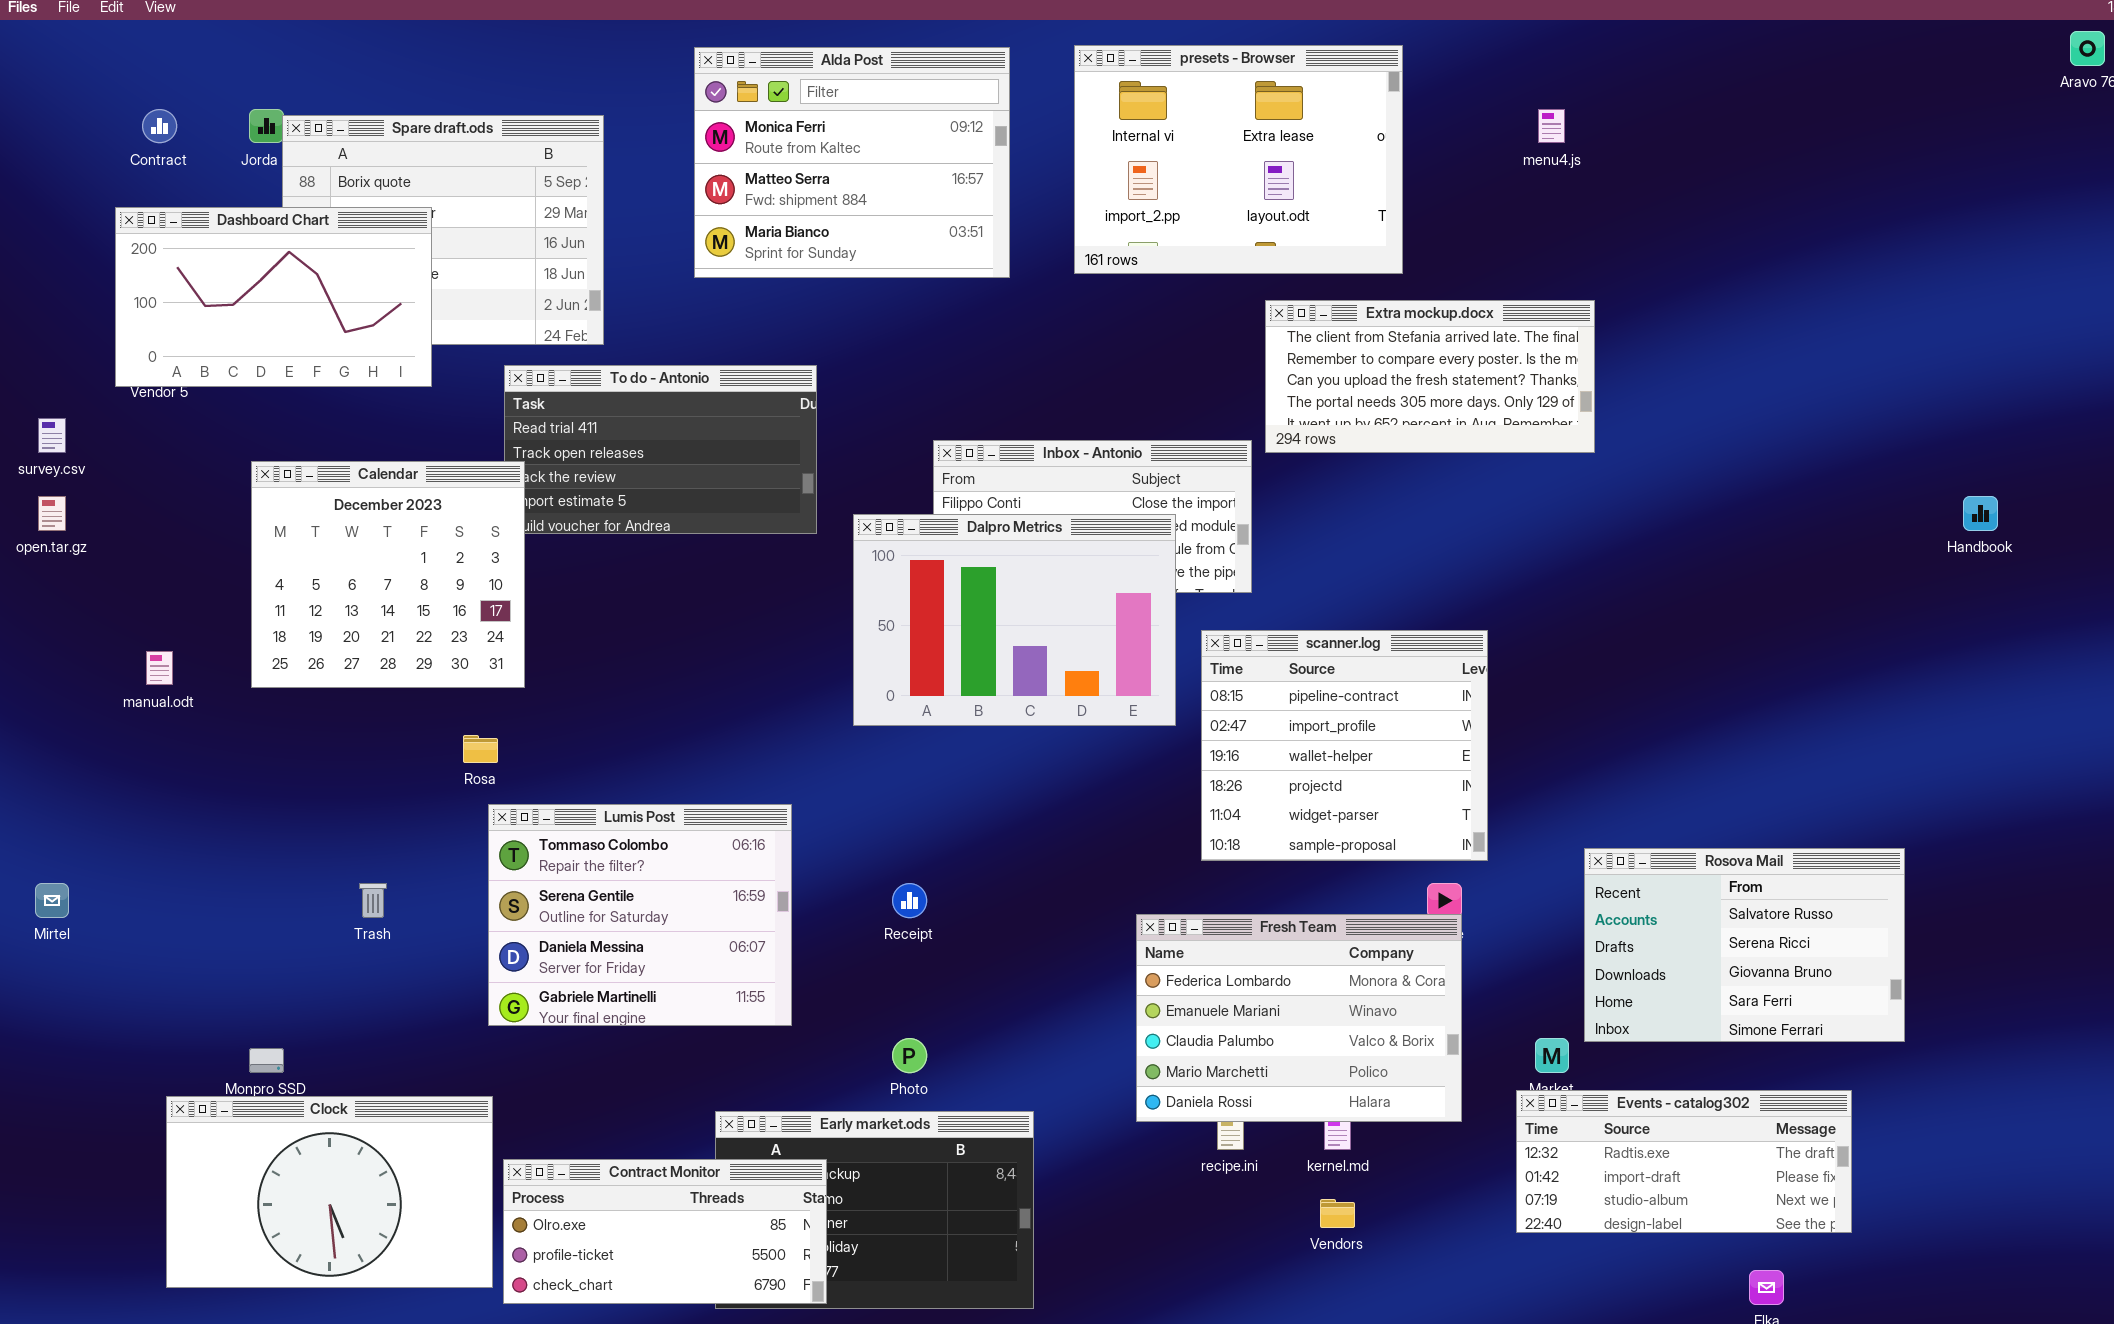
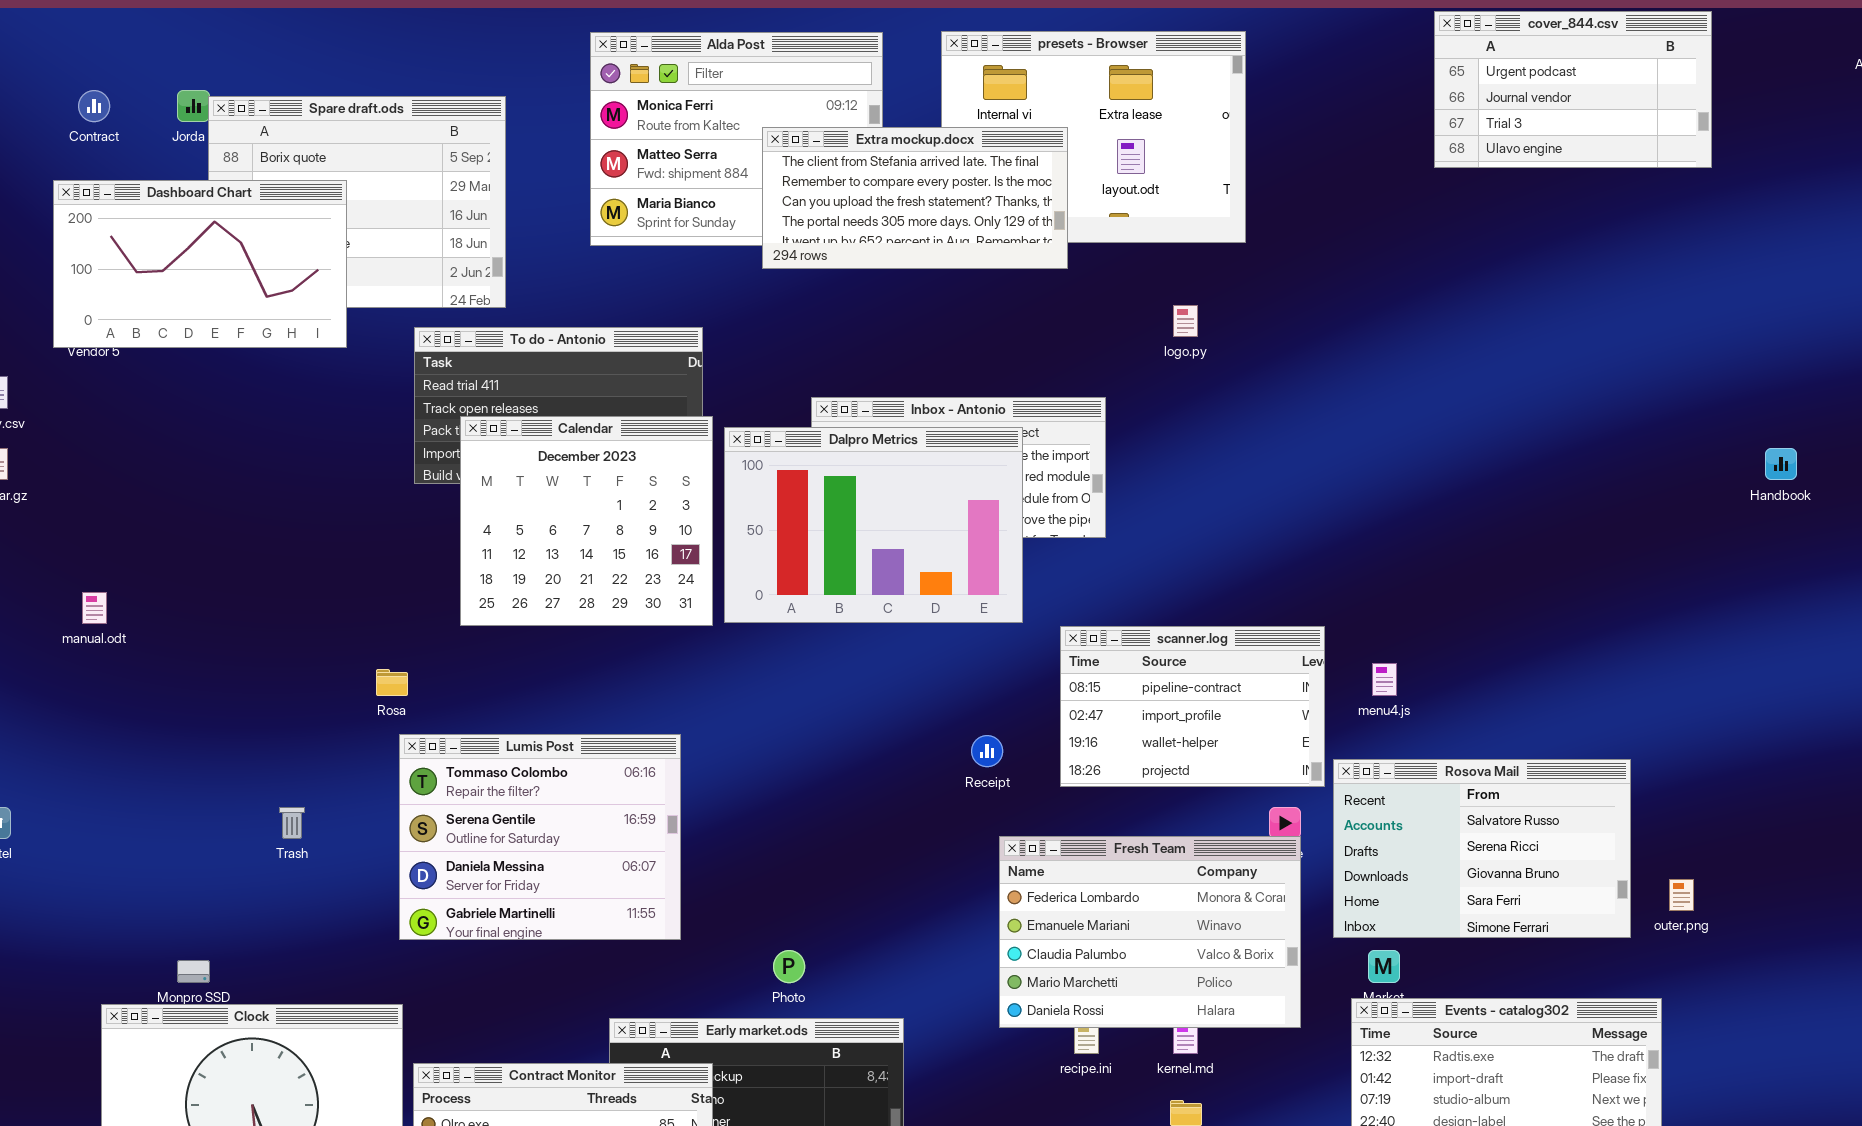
cover_844.csv: none -> [1434,11,1712,168], opened
menu4.js: [1538,109,1565,143] -> [1372,663,1397,696], moved
Extra mockup.docx: [1265,300,1595,453] -> [762,127,1068,269], moved
Calendar: [251,461,525,688] -> [460,416,713,626], moved
Dalpro Metrics: [853,514,1176,726] -> [724,427,1023,623], moved
scanner.log: [1201,630,1488,861] -> [1060,626,1325,787], resized
Rosova Mail: [1584,848,1905,1042] -> [1333,759,1631,938], moved
Receipt: [892,883,927,918] -> [971,735,1003,767], moved

